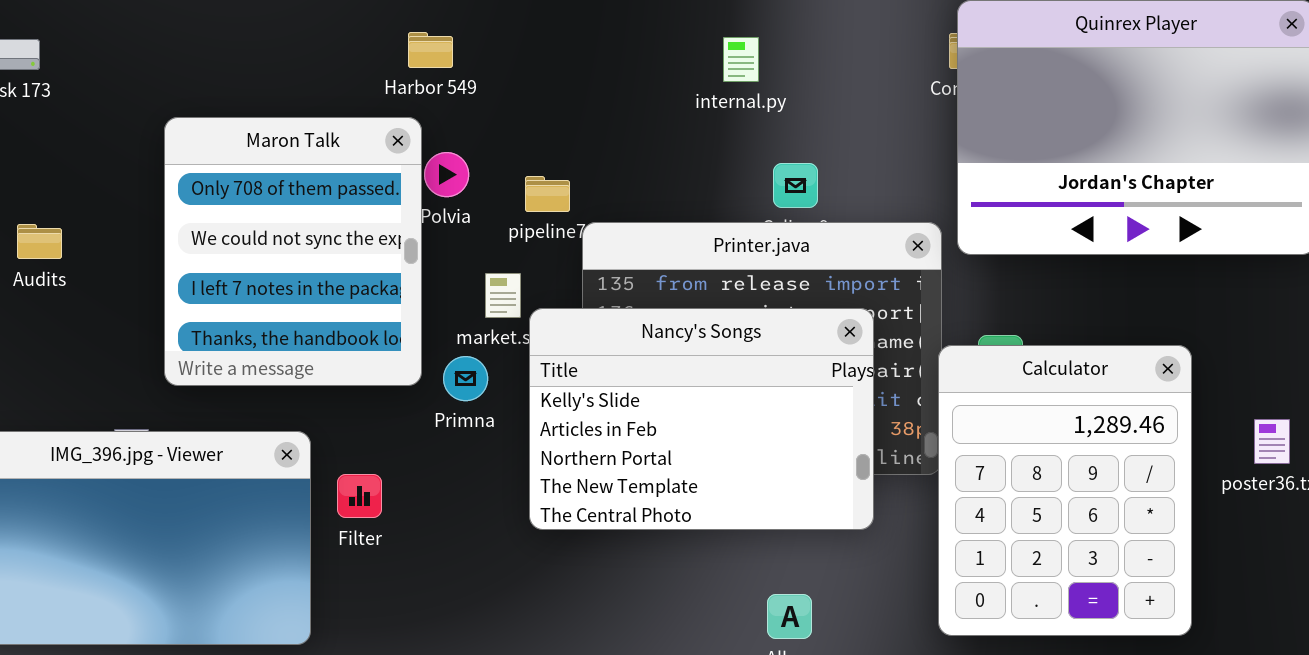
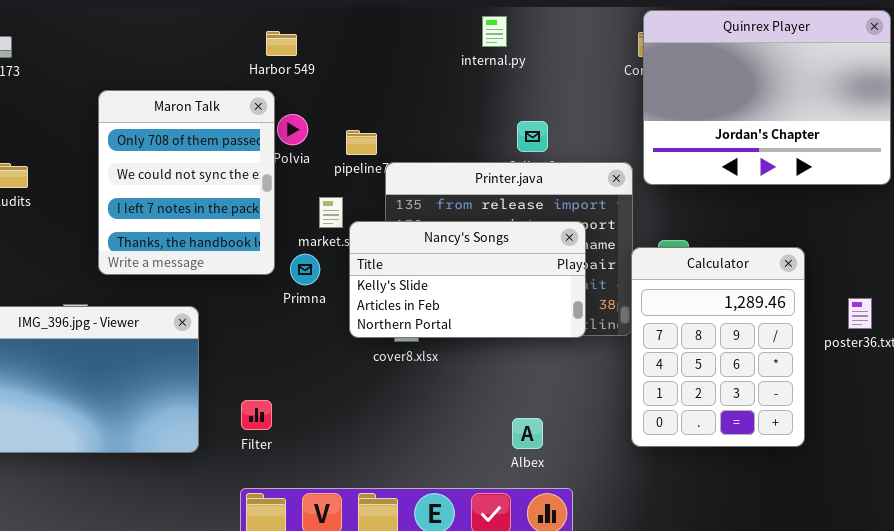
internal.py: [723,37,759,82] -> [482,16,507,47], moved
Nancy's Songs: [529,308,874,530] -> [349,221,586,338], resized
Filter: [337,474,382,518] -> [241,400,272,430], moved

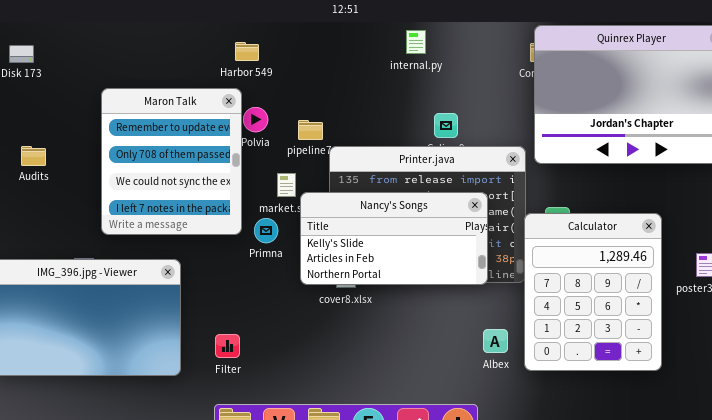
Maron Talk: [98,90,275,275] -> [101,88,242,235], scrolled up 1 row
Albex: [512,418,543,449] -> [483,329,508,353], moved

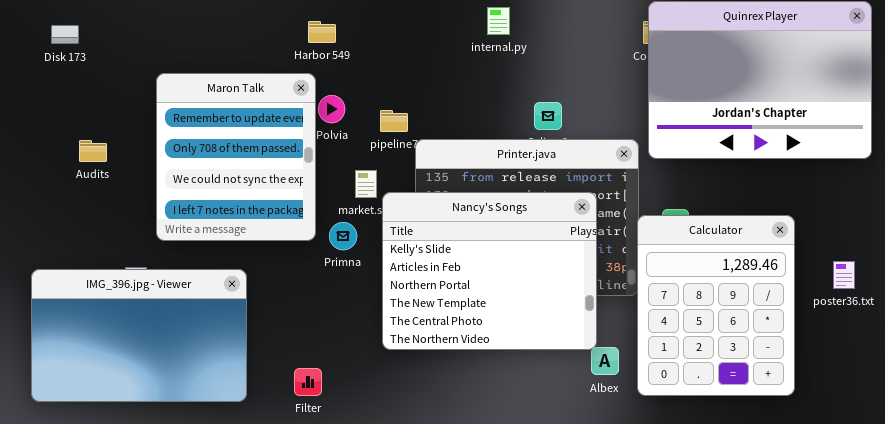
internal.py: [406,30,426,54] -> [487,7,510,35], moved
Audits: [21,146,46,166] -> [79,140,107,162], moved
Nancy's Songs: [300,192,488,285] -> [382,192,597,350], resized
Filter: [215,334,240,358] -> [294,368,322,396], moved

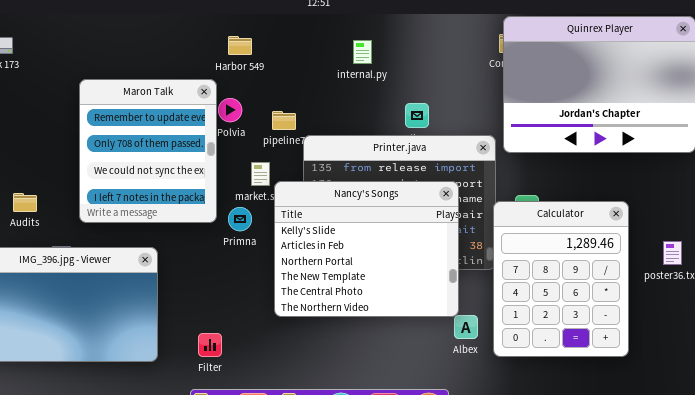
internal.py: [487,7,510,35] -> [353,40,372,64], moved
Harbor 549: [308,21,336,43] -> [228,36,252,55], moved
Audits: [79,140,107,162] -> [13,193,37,212], moved

